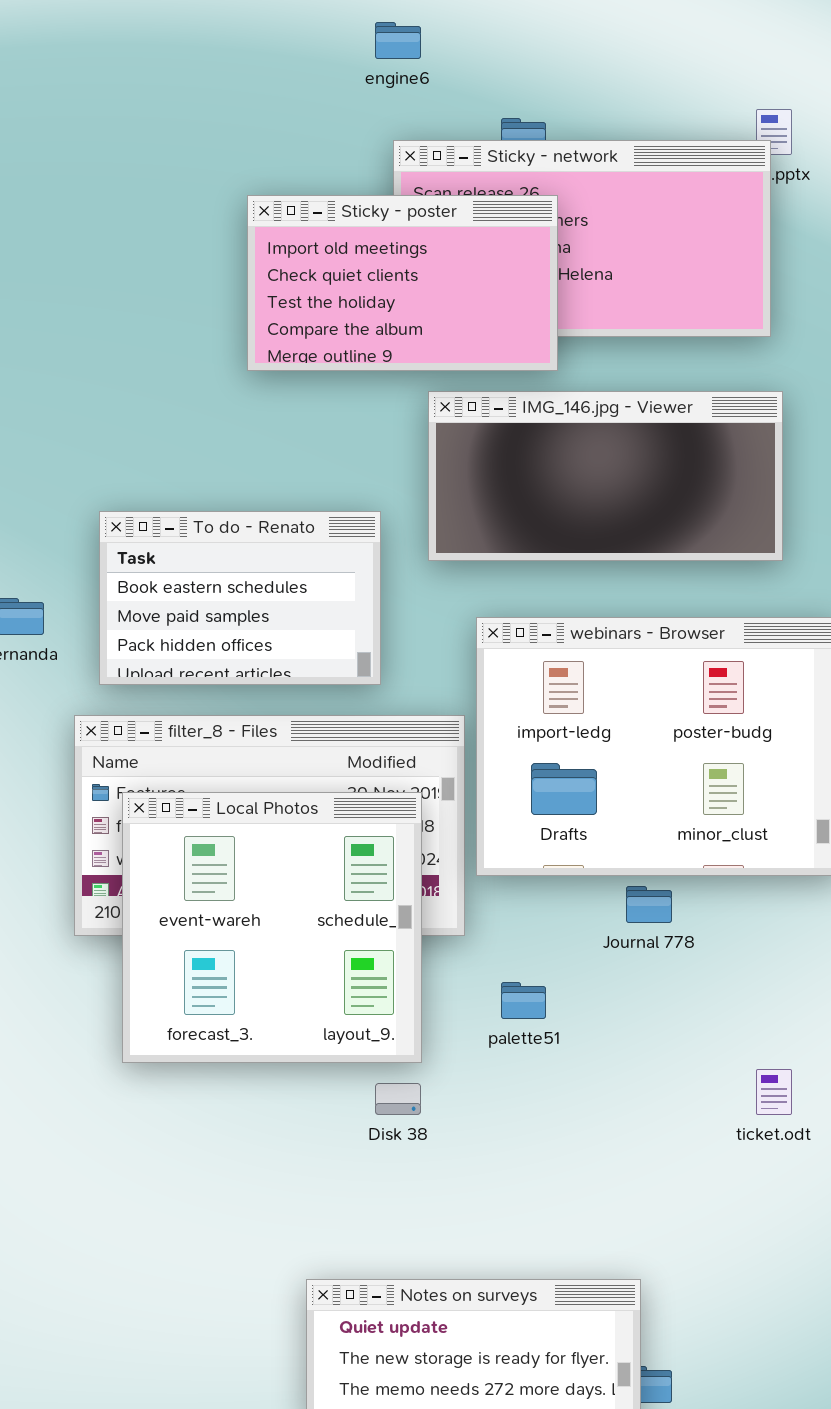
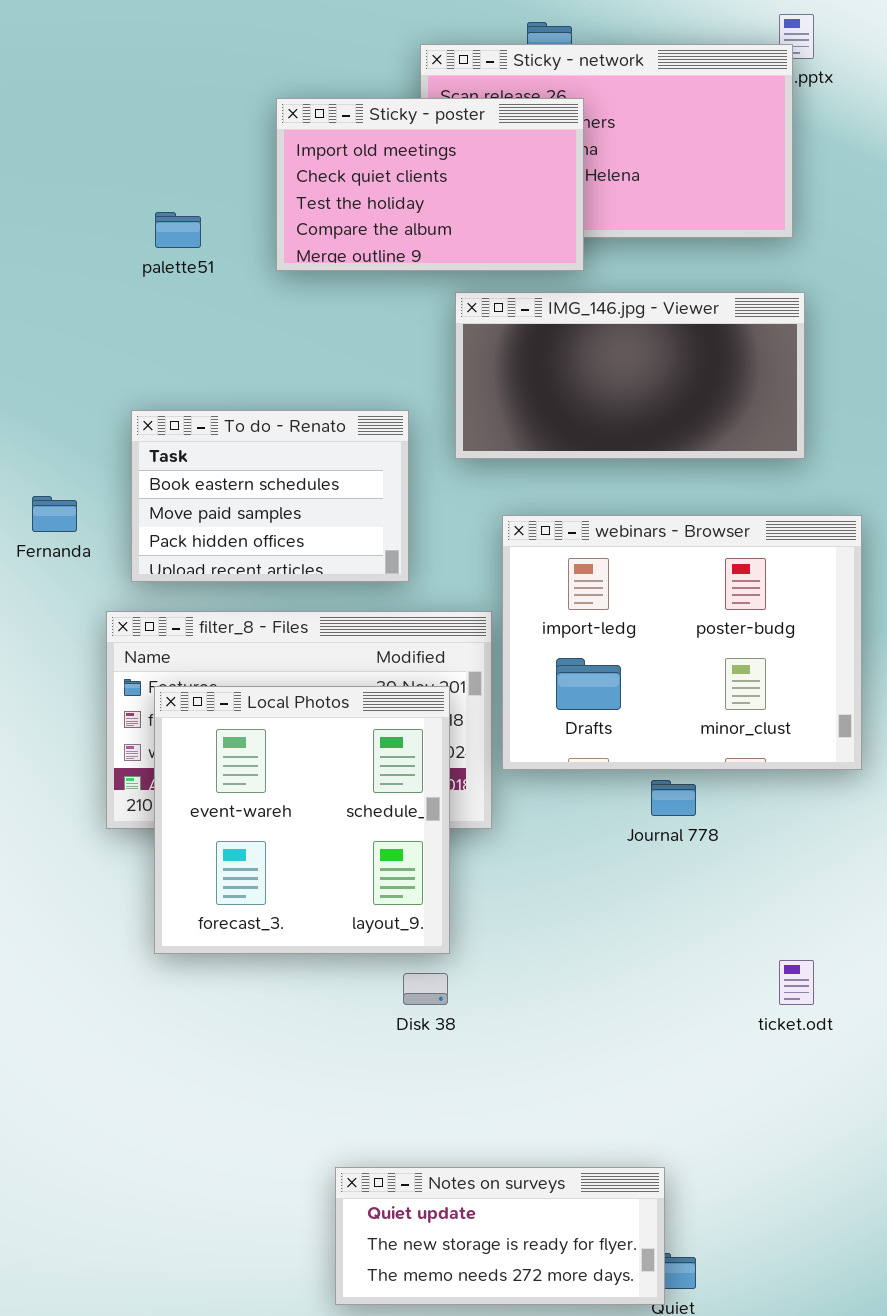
palette51: [501,982,546,1019] -> [155,212,201,248], moved

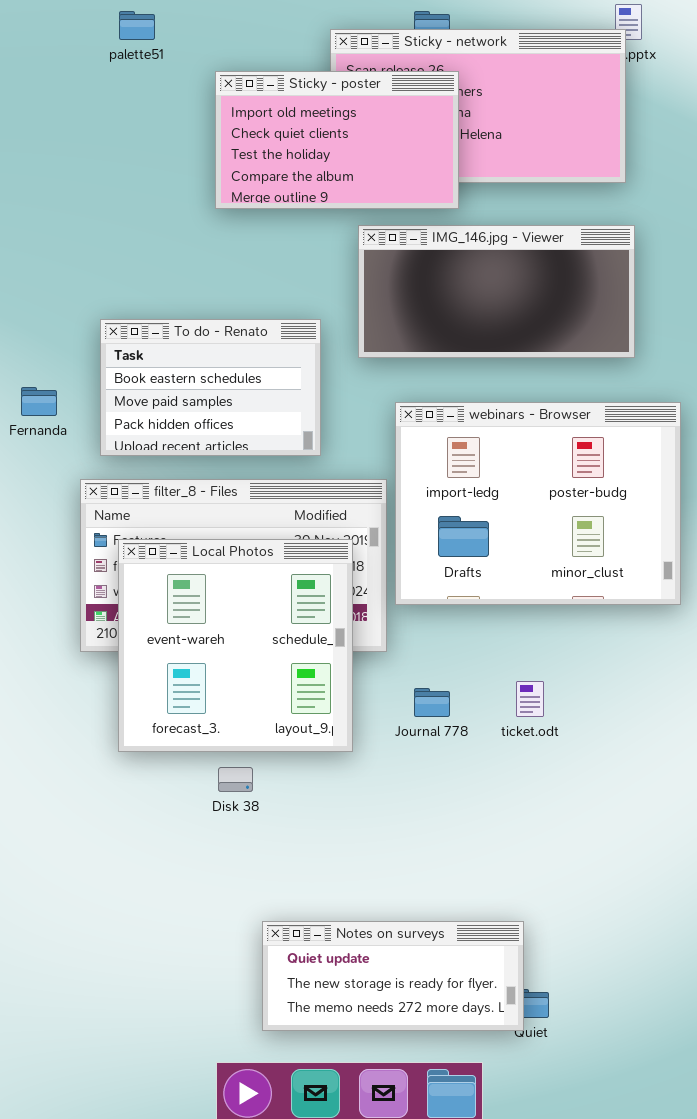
palette51: [155,212,201,248] -> [119,11,155,40], moved
Journal 778: [651,780,696,816] -> [414,688,450,717], moved
ticket.odt: [779,960,814,1005] -> [516,681,544,717], moved
Disk 38: [403,973,448,1005] -> [218,767,253,792], moved

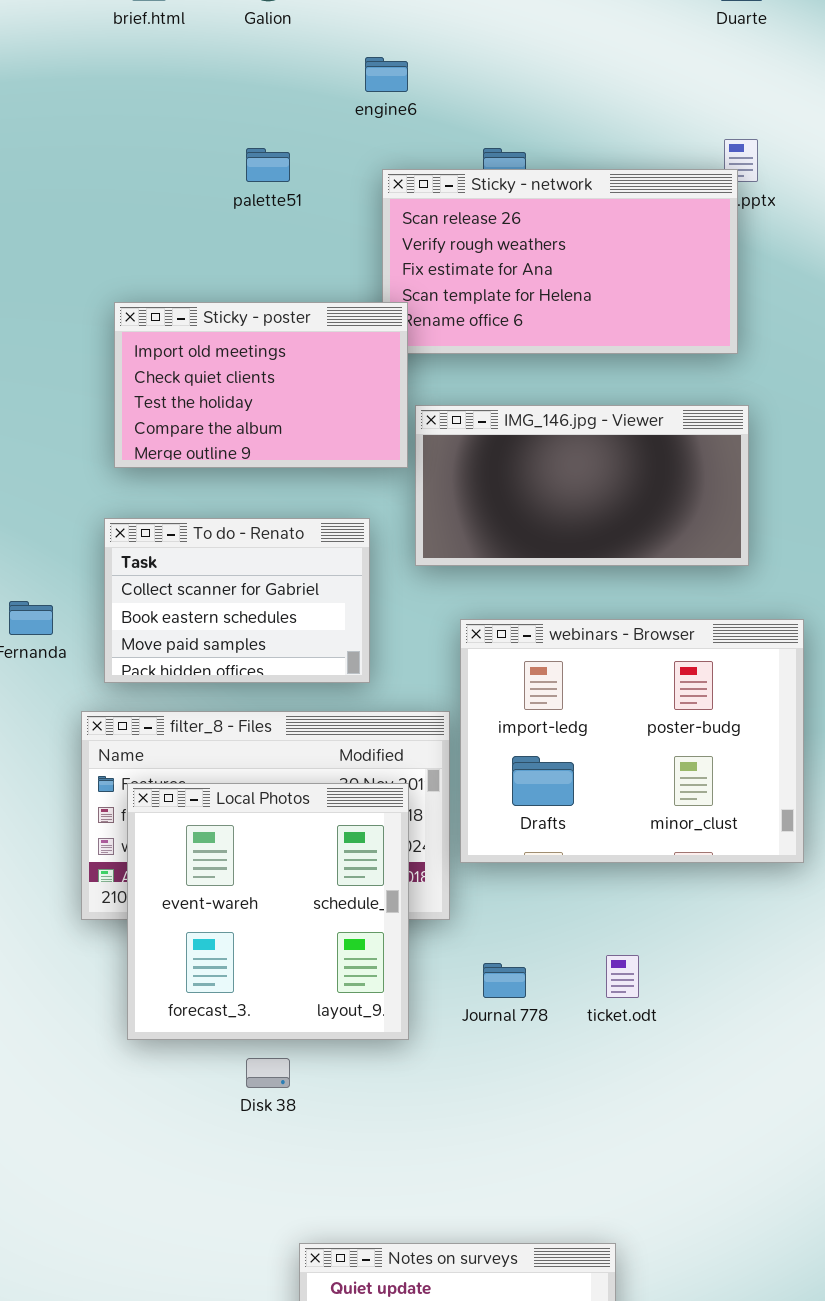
palette51: [119,11,155,40] -> [246,148,290,182], moved
Sticky - poster: [215,71,459,209] -> [114,302,408,468], moved
To do - Renato: [100,319,321,456] -> [104,518,370,683], scrolled up 1 row

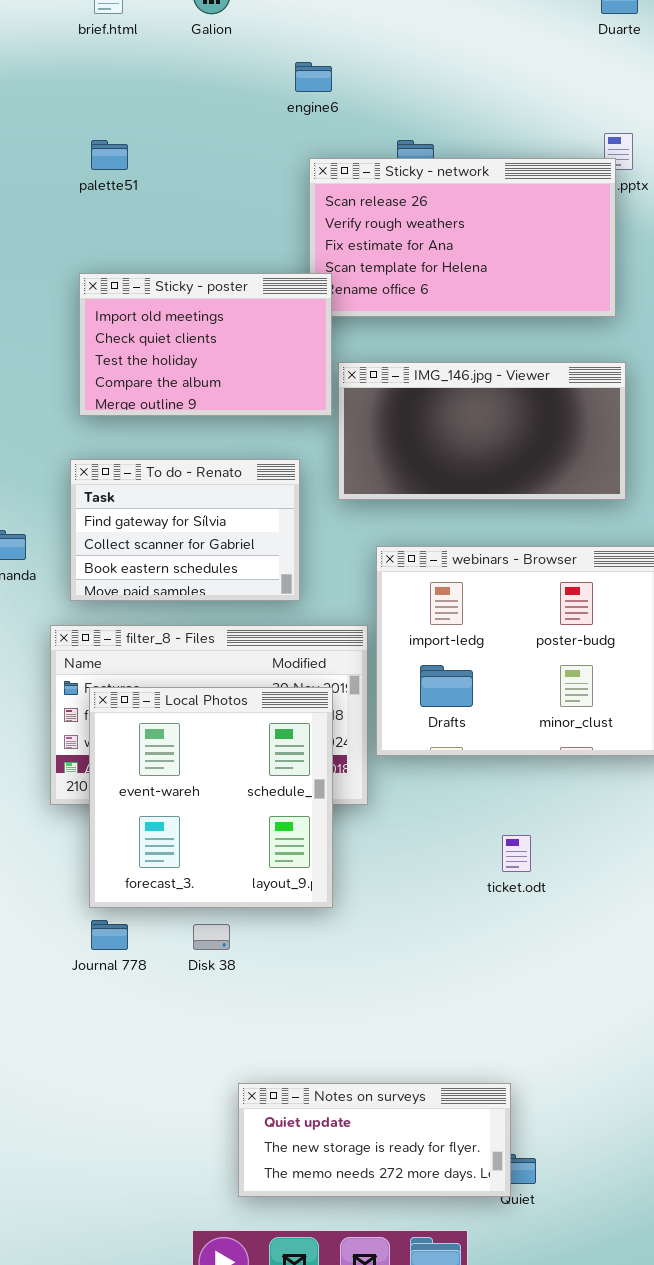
palette51: [246,148,290,182] -> [91,140,128,170], moved
To do - Renato: [104,518,370,683] -> [70,459,300,601], scrolled up 1 row
Journal 778: [483,963,526,998] -> [91,920,128,950], moved

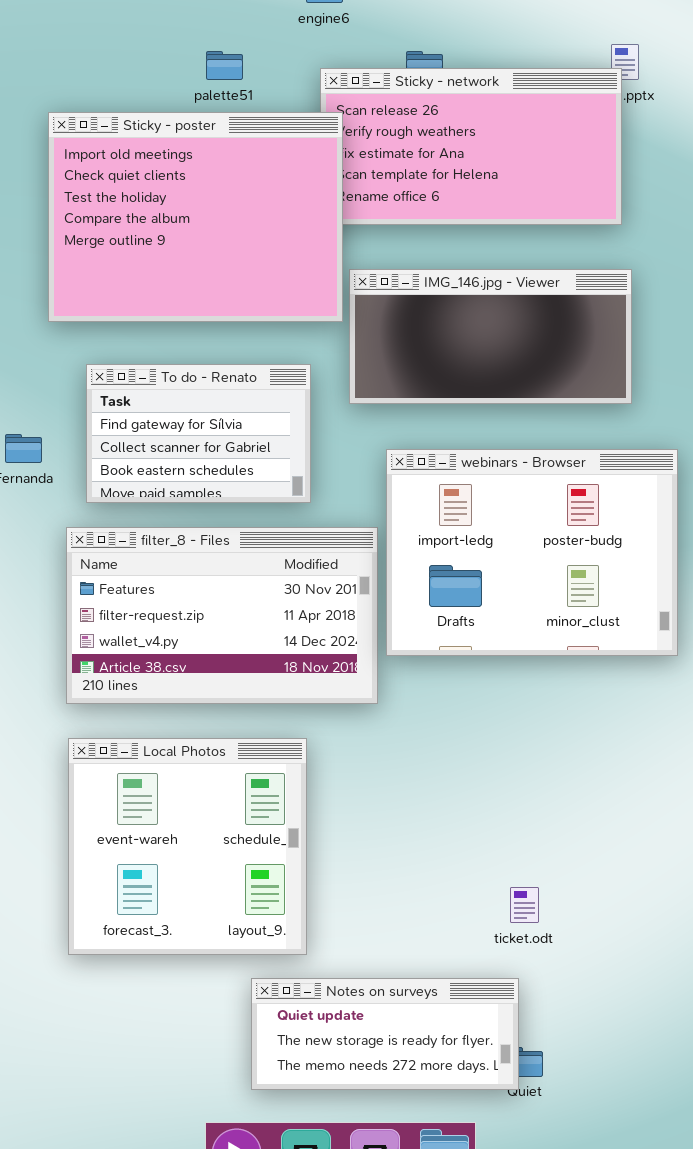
palette51: [91,140,128,170] -> [206,51,243,80], moved
Sticky - poster: [79,273,332,416] -> [48,112,343,322], resized
Local Photos: [89,687,333,908] -> [68,738,307,955], moved
ticket.odt: [502,835,531,872] -> [510,887,539,923], moved

